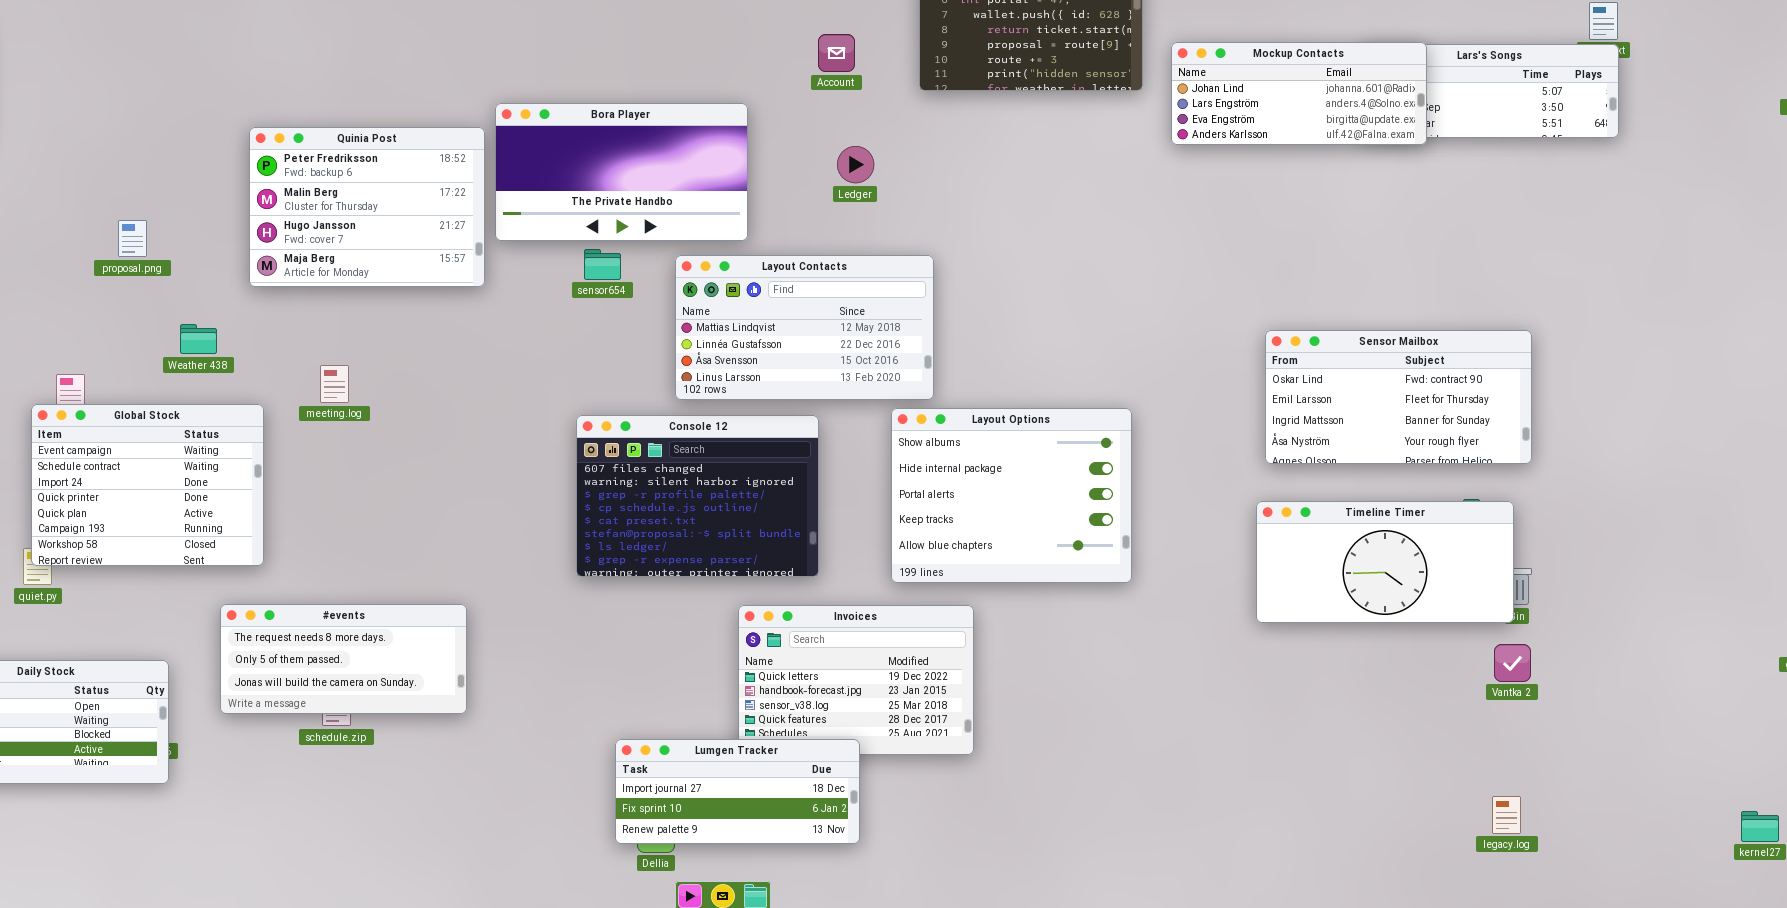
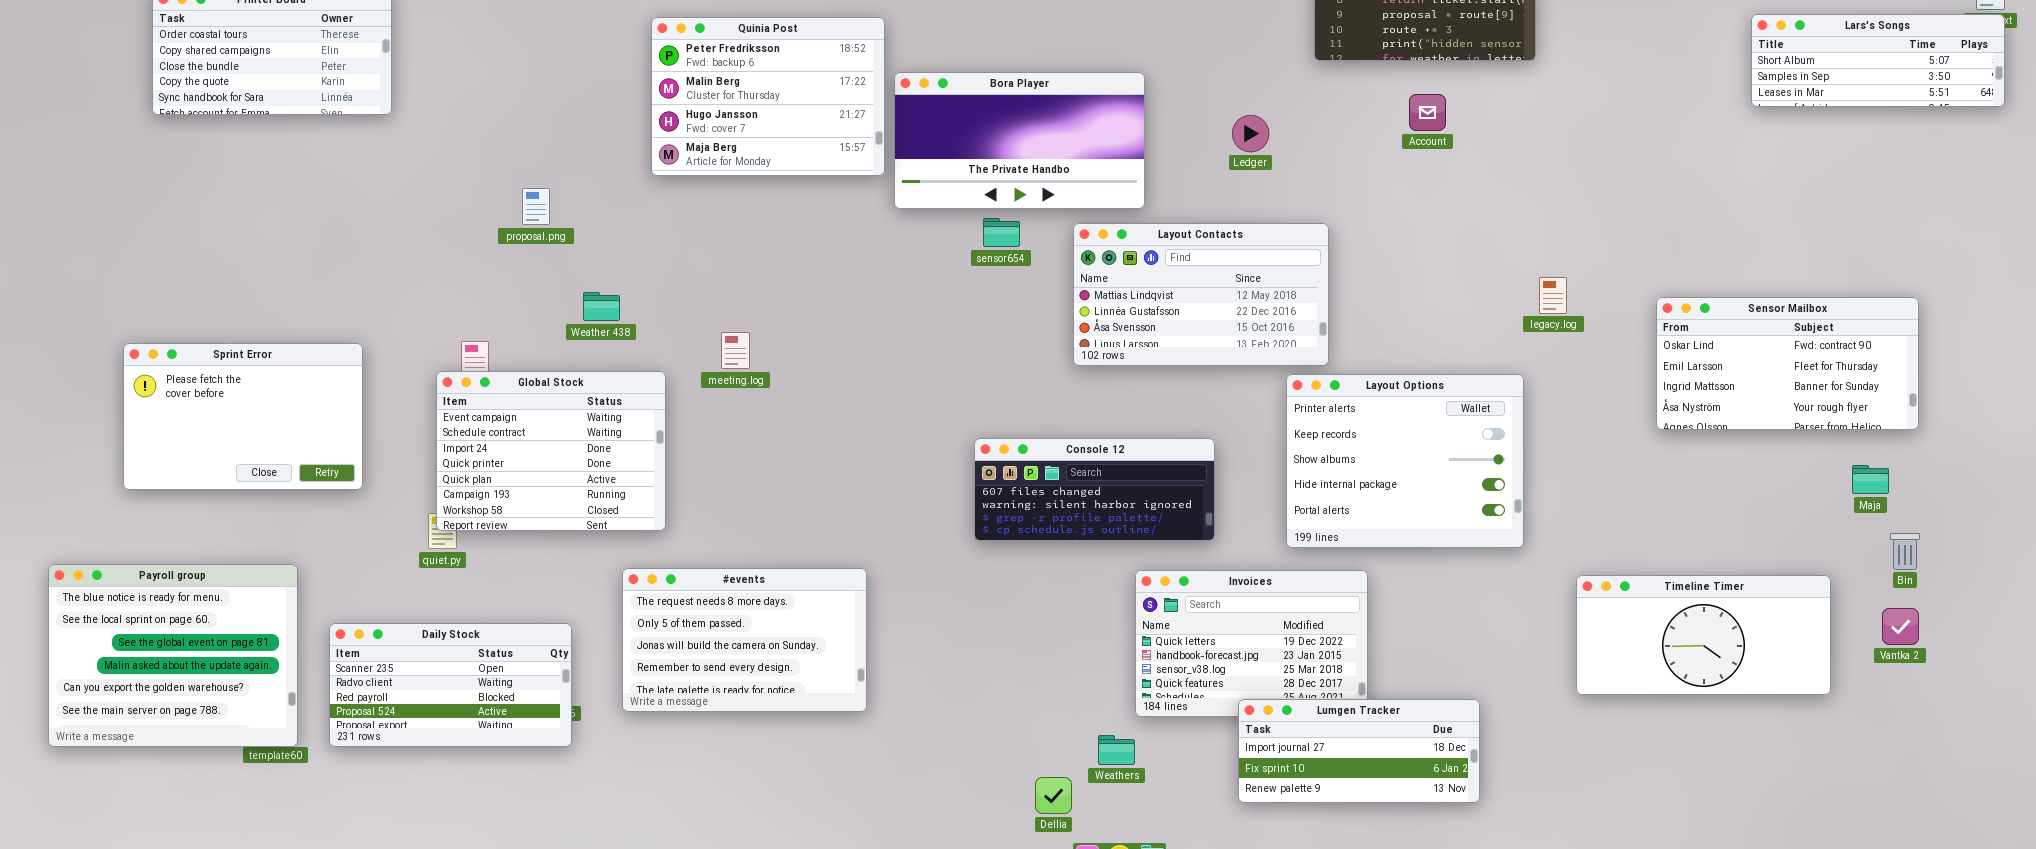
Account: [818,34,855,72] -> [1409,94,1446,131], moved
Mockup Contacts: [1171,42,1427,145] -> none, closed
Quinia Post: [249,127,485,287] -> [651,17,885,176], moved
Layout Options: [891,408,1132,583] -> [1286,374,1524,548], scrolled up 2 rows
Console 12: [576,415,819,577] -> [974,438,1215,541], resized
Timeline Timer: [1256,501,1514,623] -> [1576,575,1831,695], moved
#events: [220,604,467,714] -> [622,568,867,712], resized
Lumgen Tracker: [615,739,860,844] -> [1238,699,1480,803], moved
legacy.log: [1492,796,1521,834] -> [1539,277,1567,314], moved

